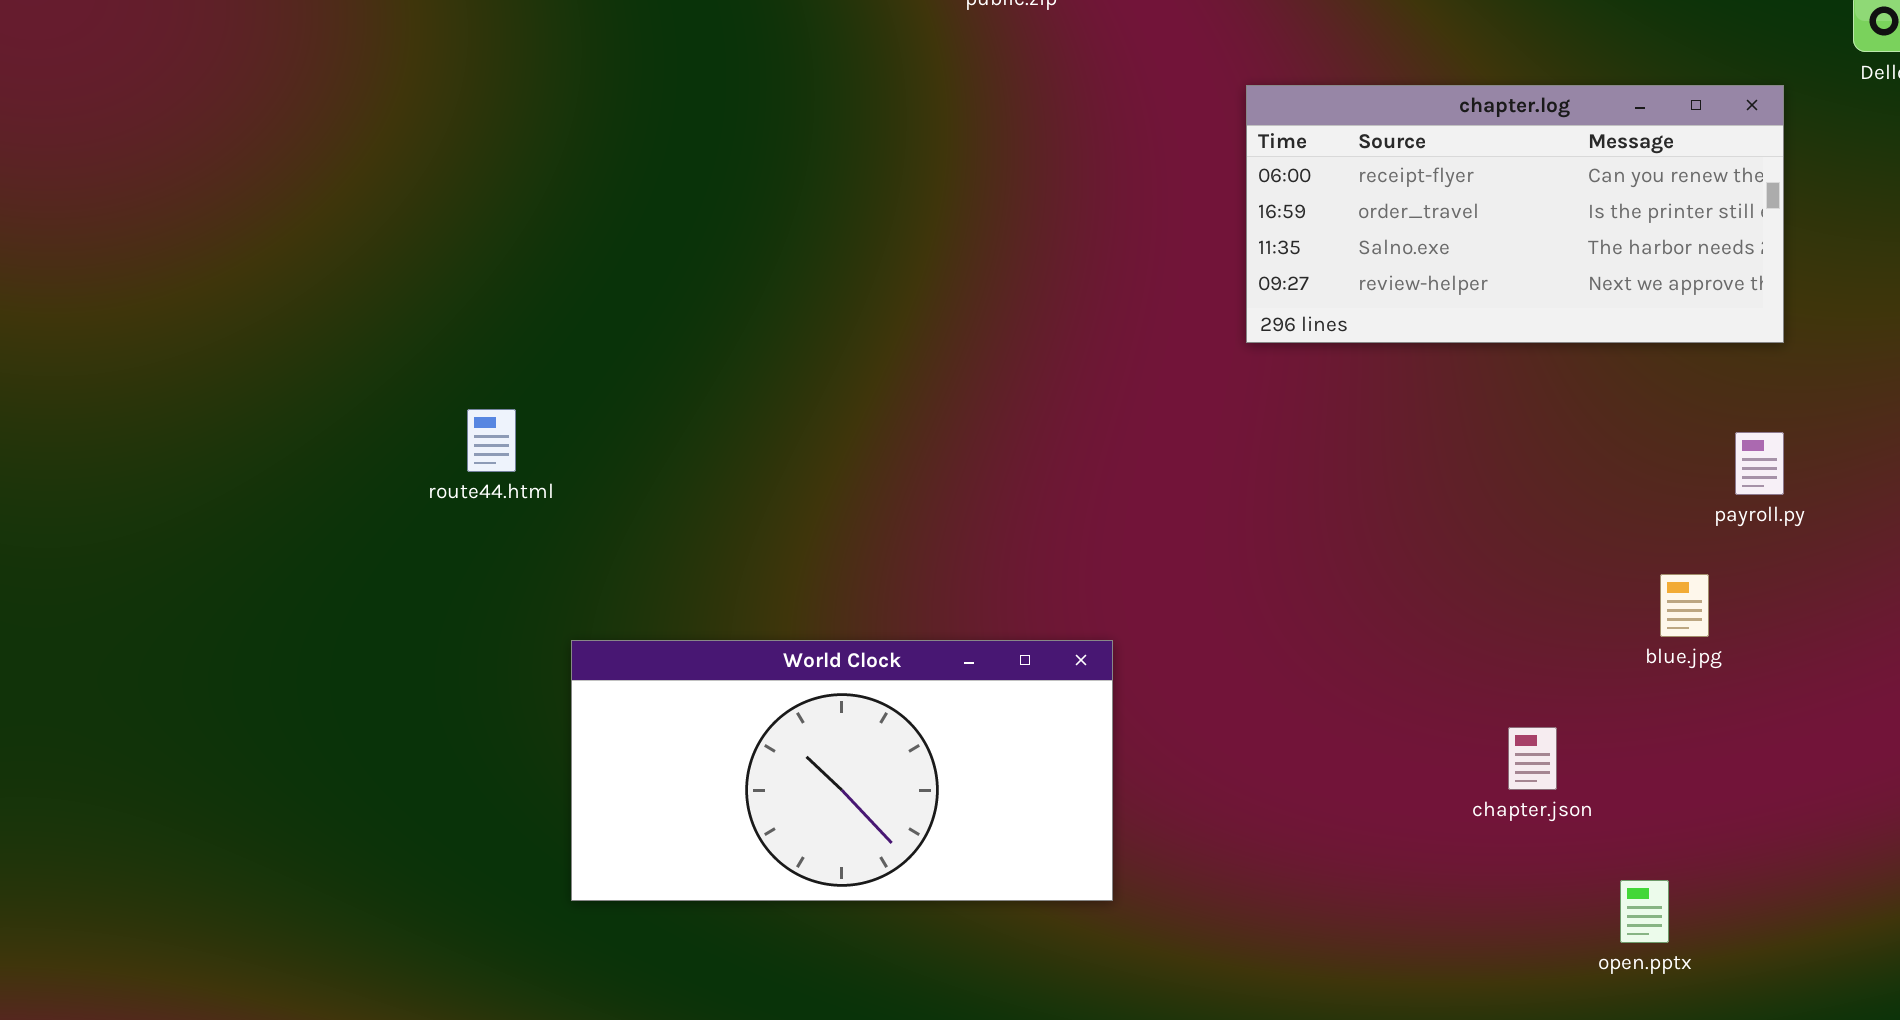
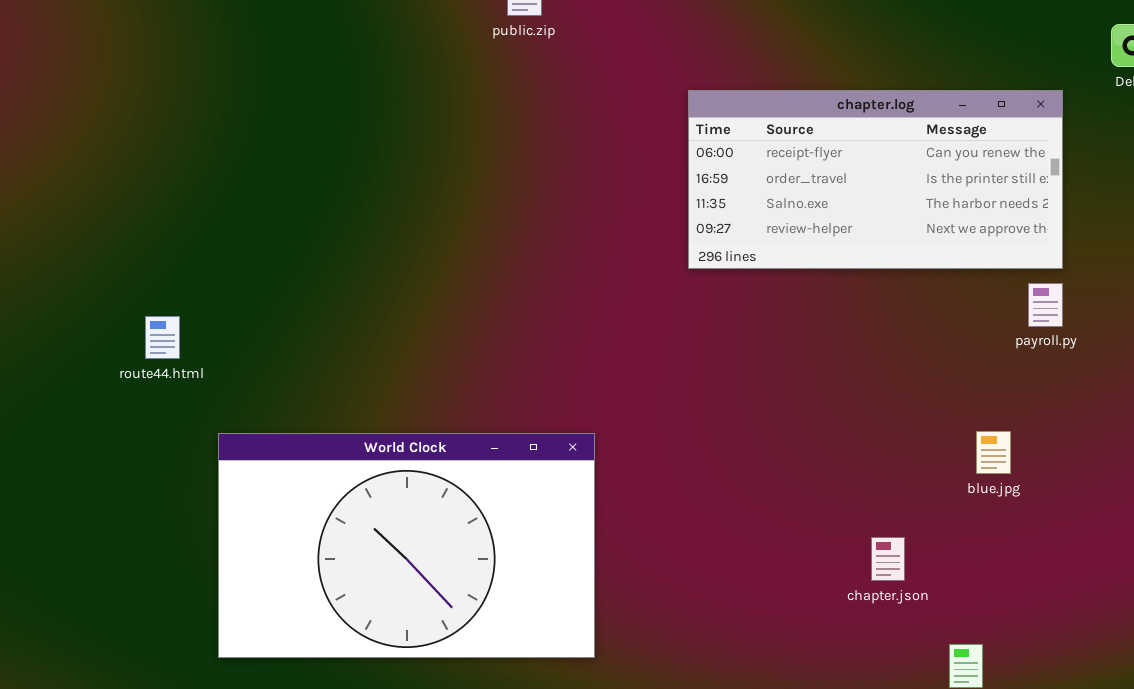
payroll.py: [1735,432,1784,495] -> [1028,283,1063,327], moved
World Clock: [571,640,1113,901] -> [218,433,595,658], resized

